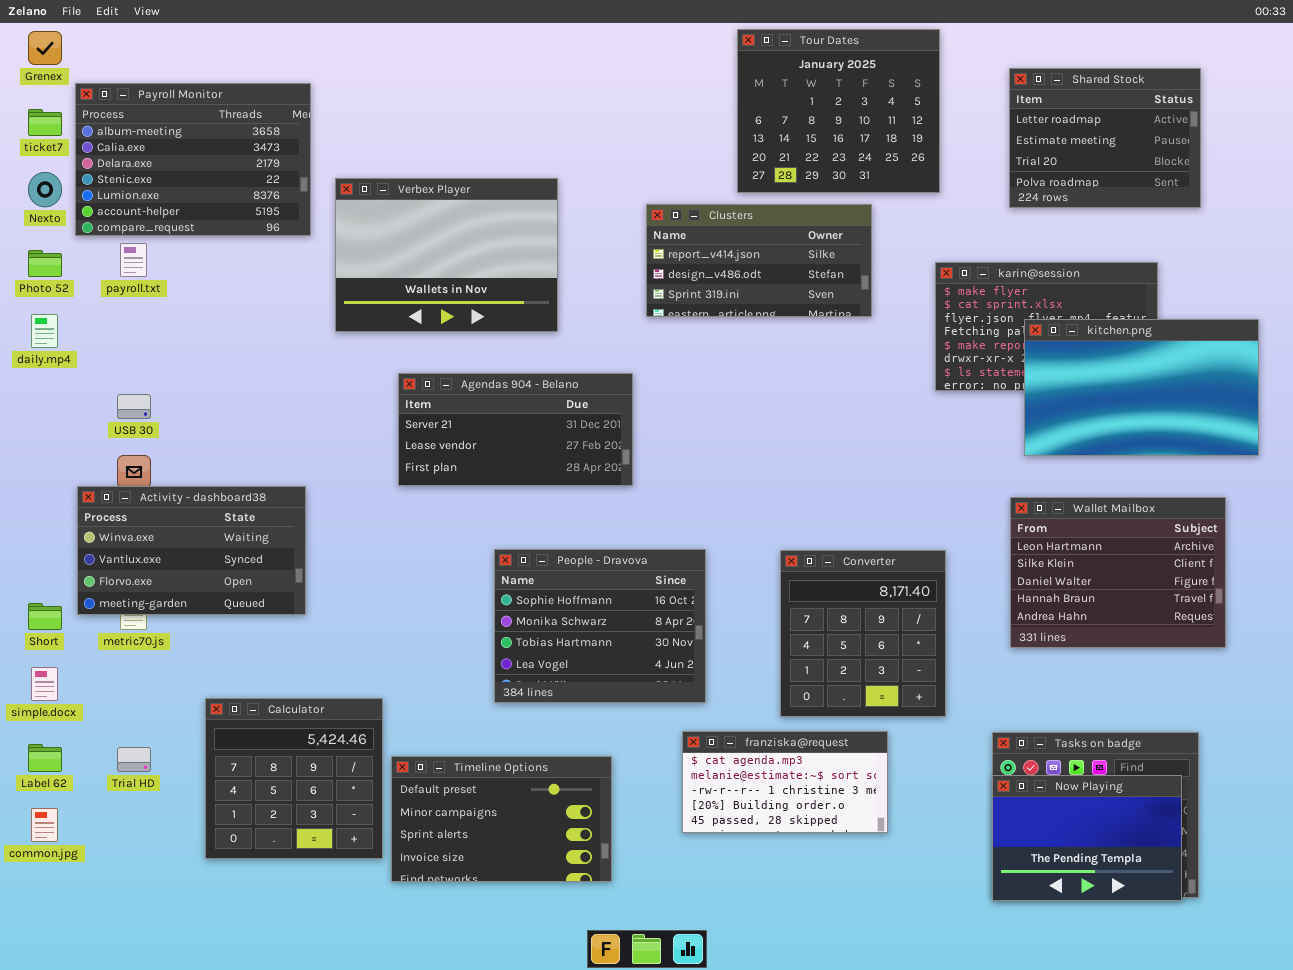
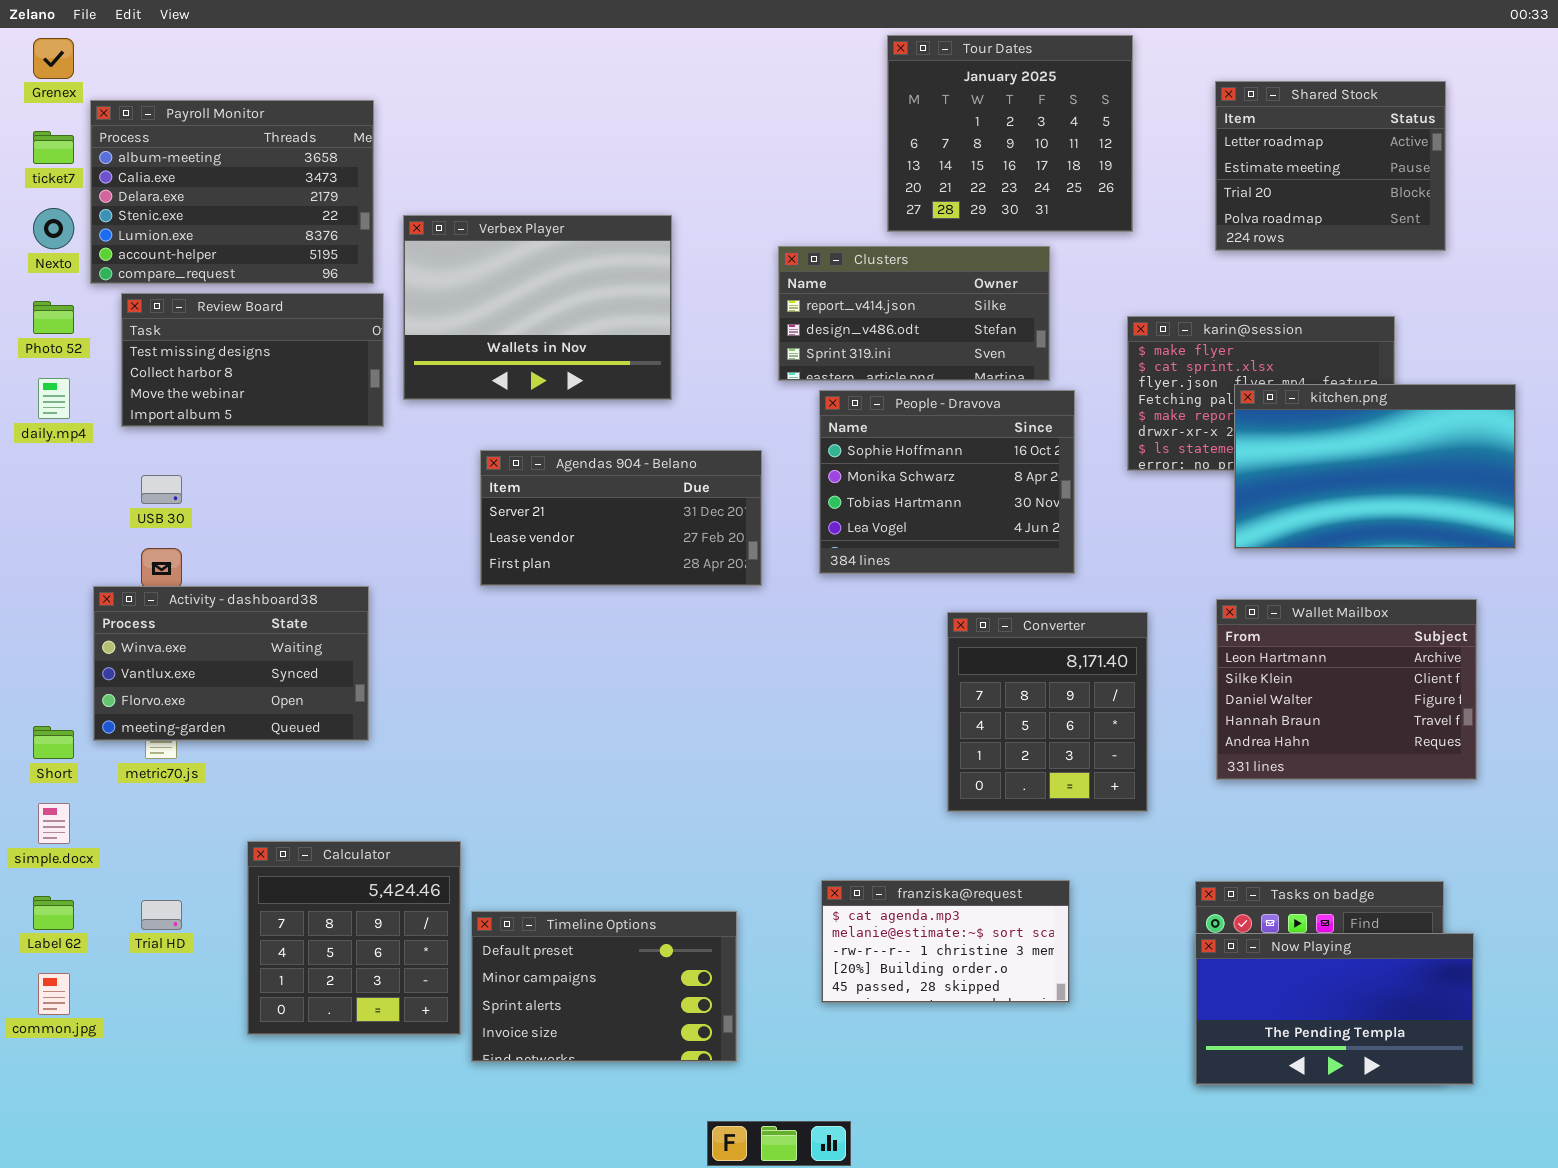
Review Board: none -> [121,293,384,427], opened
People - Dravova: [494,549,706,703] -> [819,390,1075,574], moved
Converter: [780,550,946,717] -> [947,612,1148,812], moved
Now Playing: [992,775,1182,901] -> [1195,933,1474,1085], resized

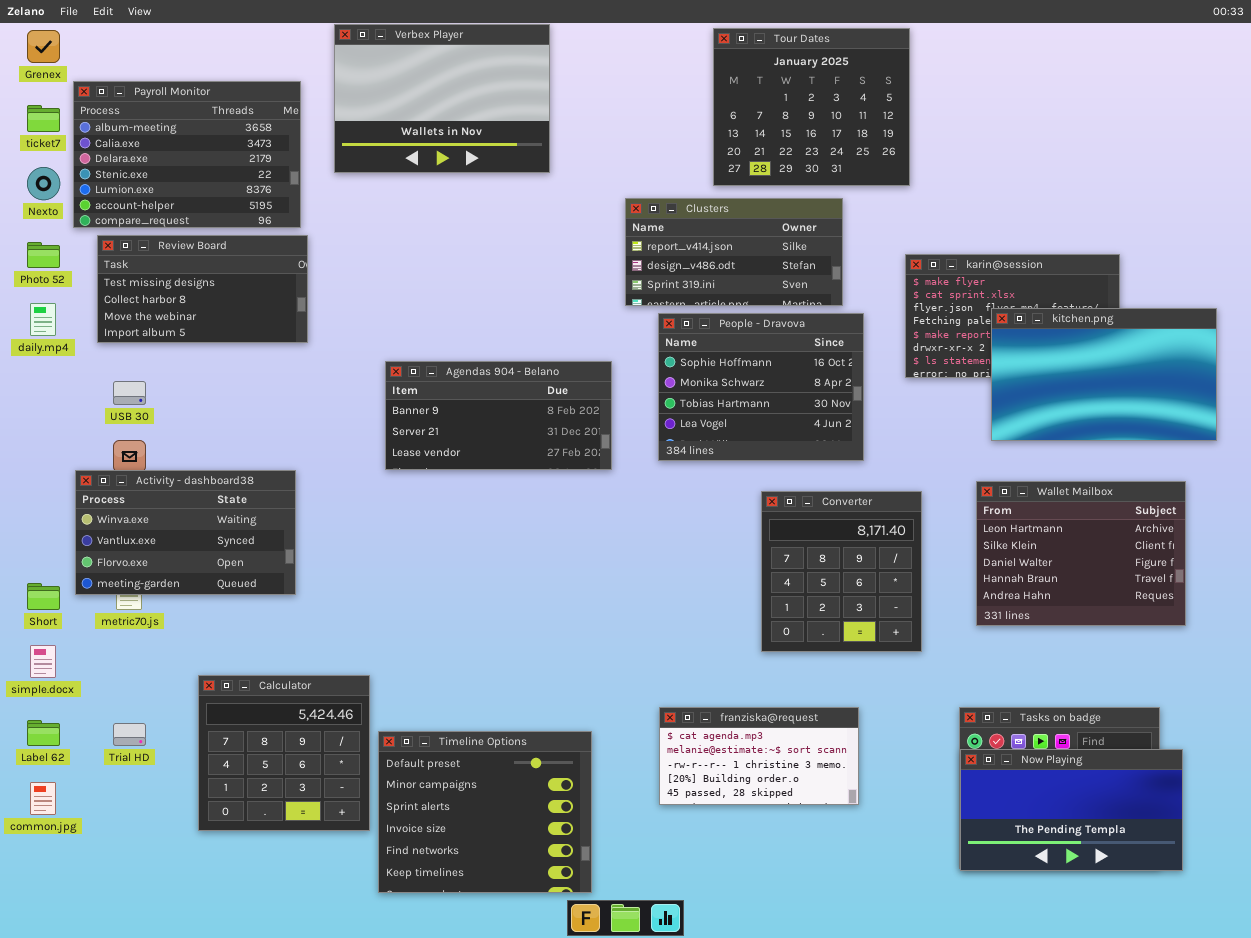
Shared Stock: [1215,81,1446,251] -> none, closed
Verbex Player: [403,215,672,400] -> [334,24,550,173], moved
Agendas 904 - Belano: [480,450,762,586] -> [385,361,612,470], scrolled up 1 row
Timeline Options: [471,911,737,1062] -> [378,731,592,893], resized

